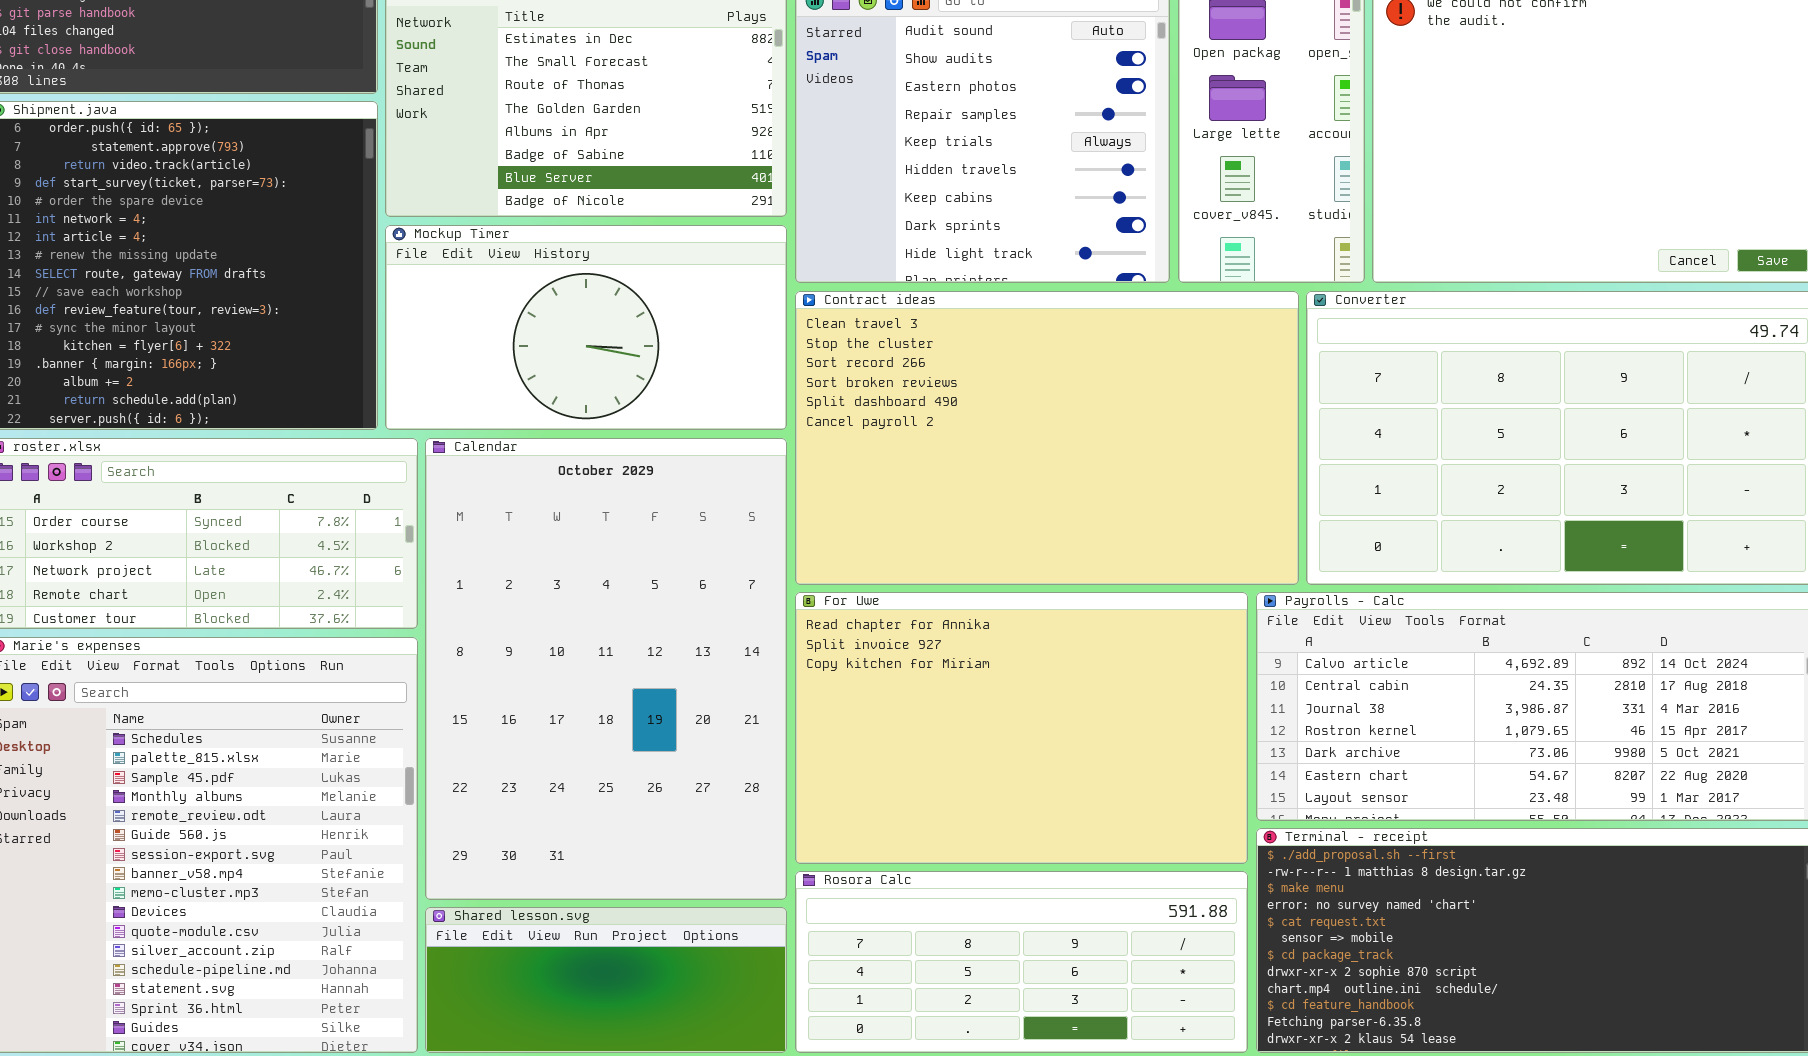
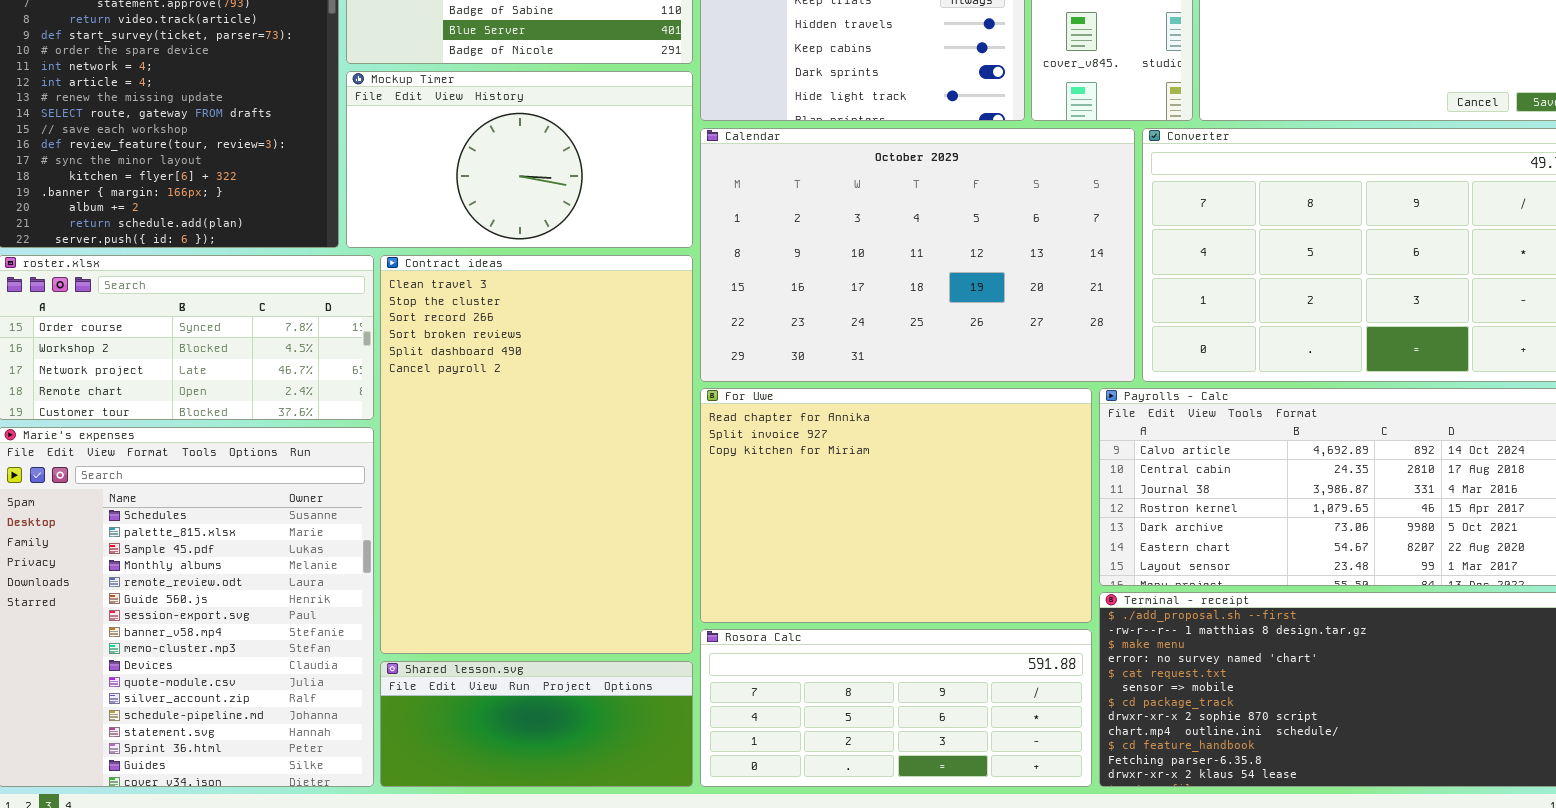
Contract ideas: [795,291,1299,585] -> [380,255,693,654], moved, resized
Calendar: [425,438,787,900] -> [700,128,1135,382], moved, resized

